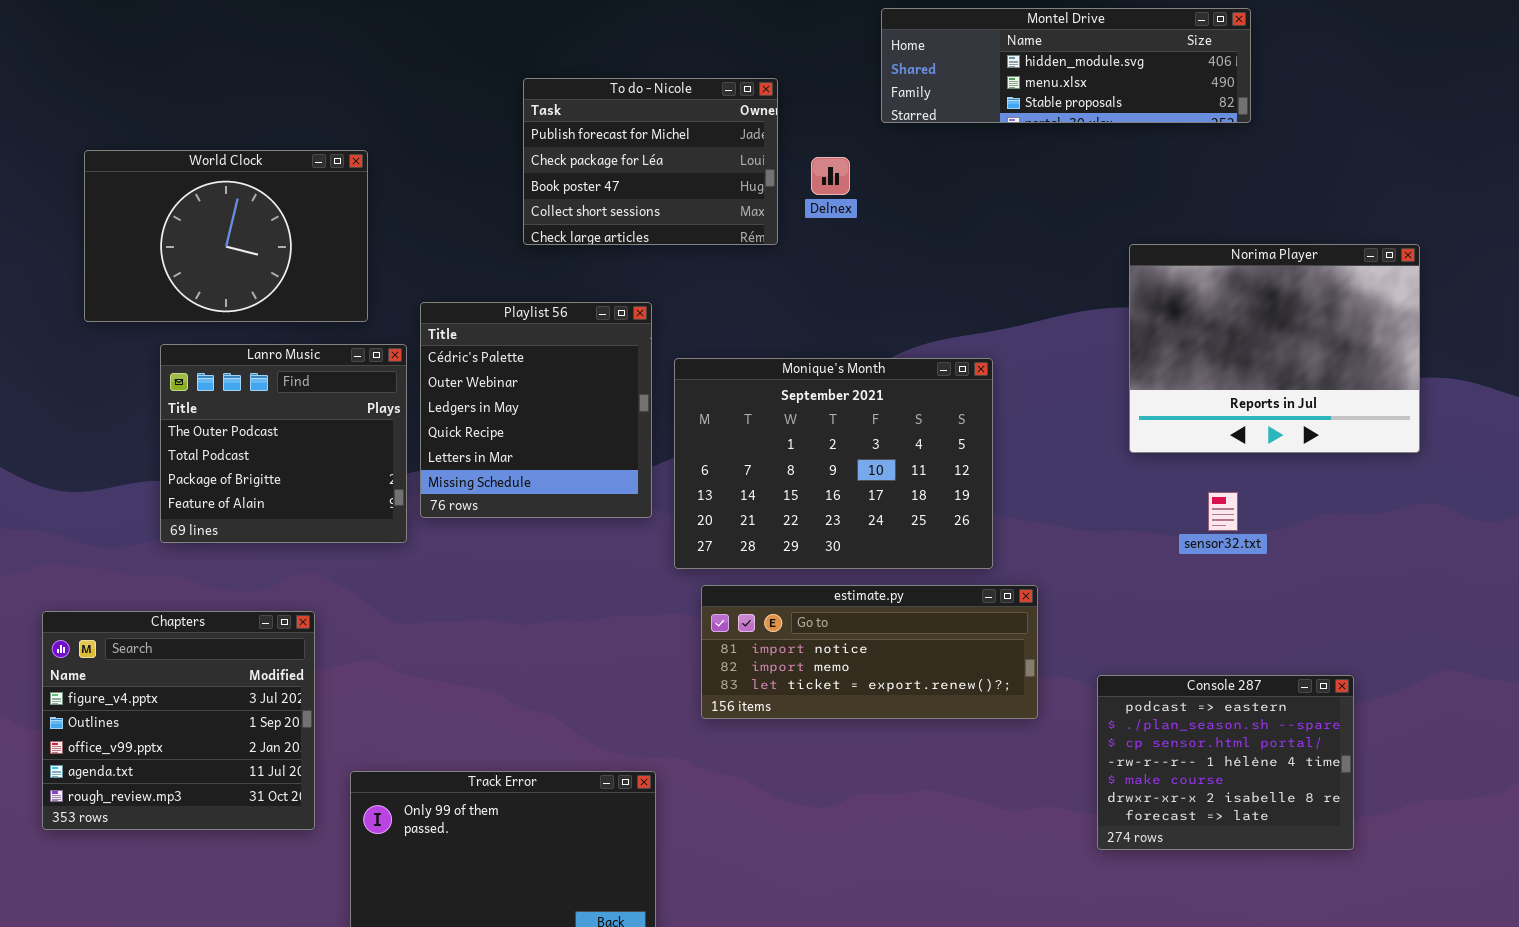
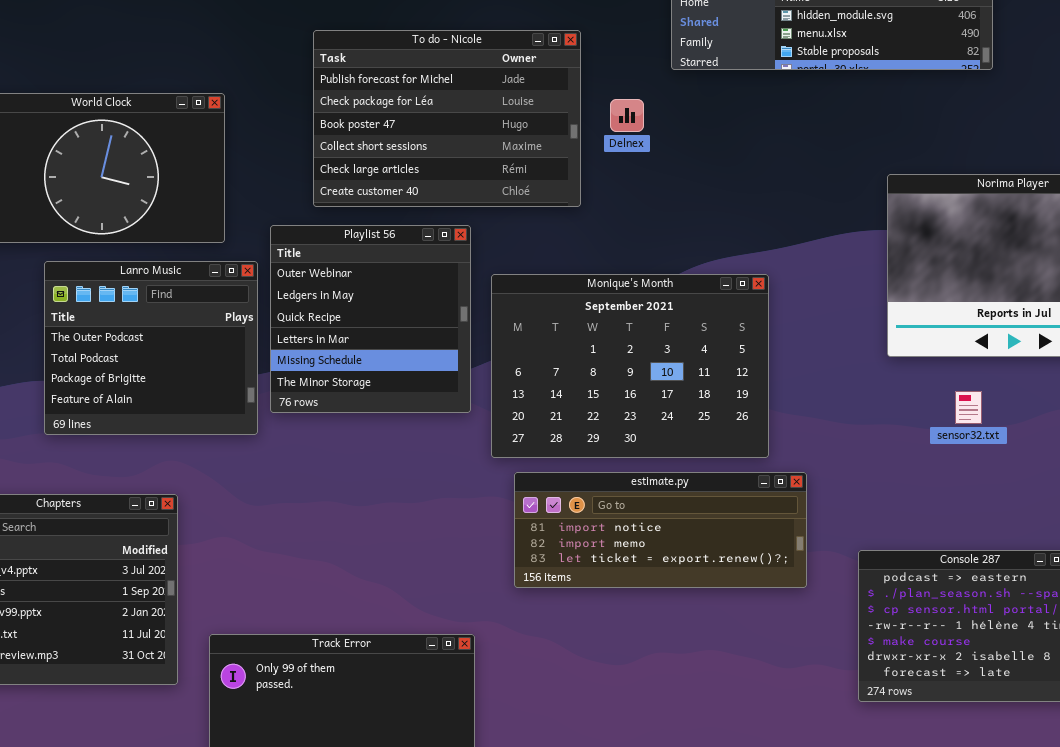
To do - Nicole: [523,78,778,245] -> [313,30,581,207], resized
Playlist 56: [420,302,652,518] -> [270,225,471,413], scrolled down 1 row

